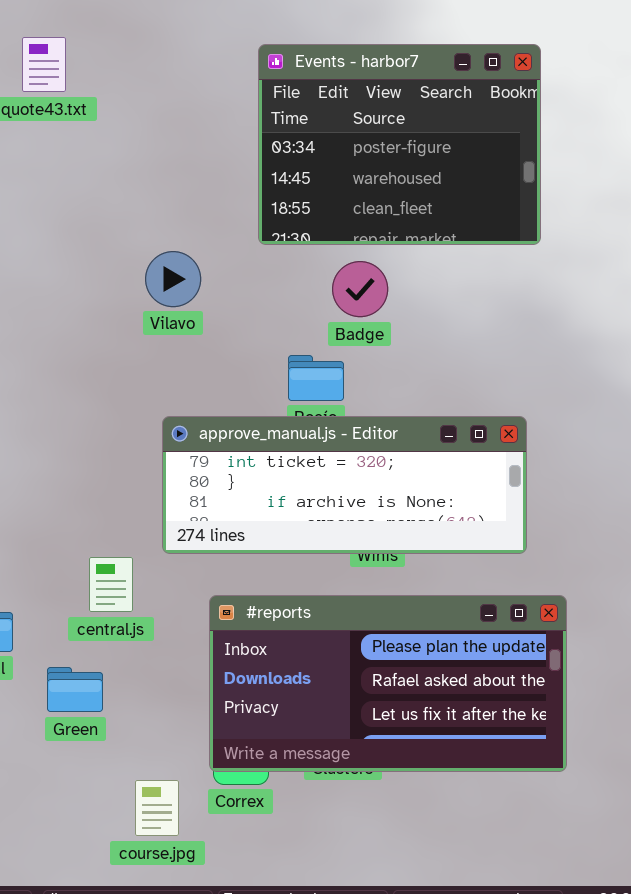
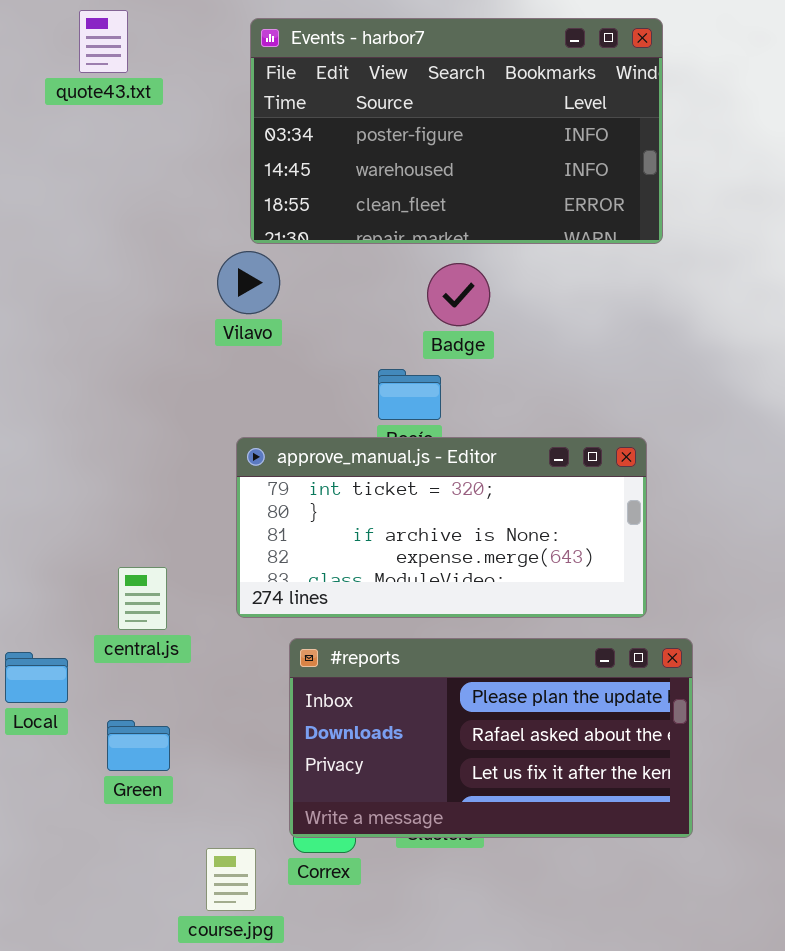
Events - harbor7: [258,44,541,245] -> [250,18,663,244], resized
approve_manual.js - Editor: [162,416,527,554] -> [236,437,647,618], resized
central.js: [89,557,133,612] -> [118,567,167,630], moved

